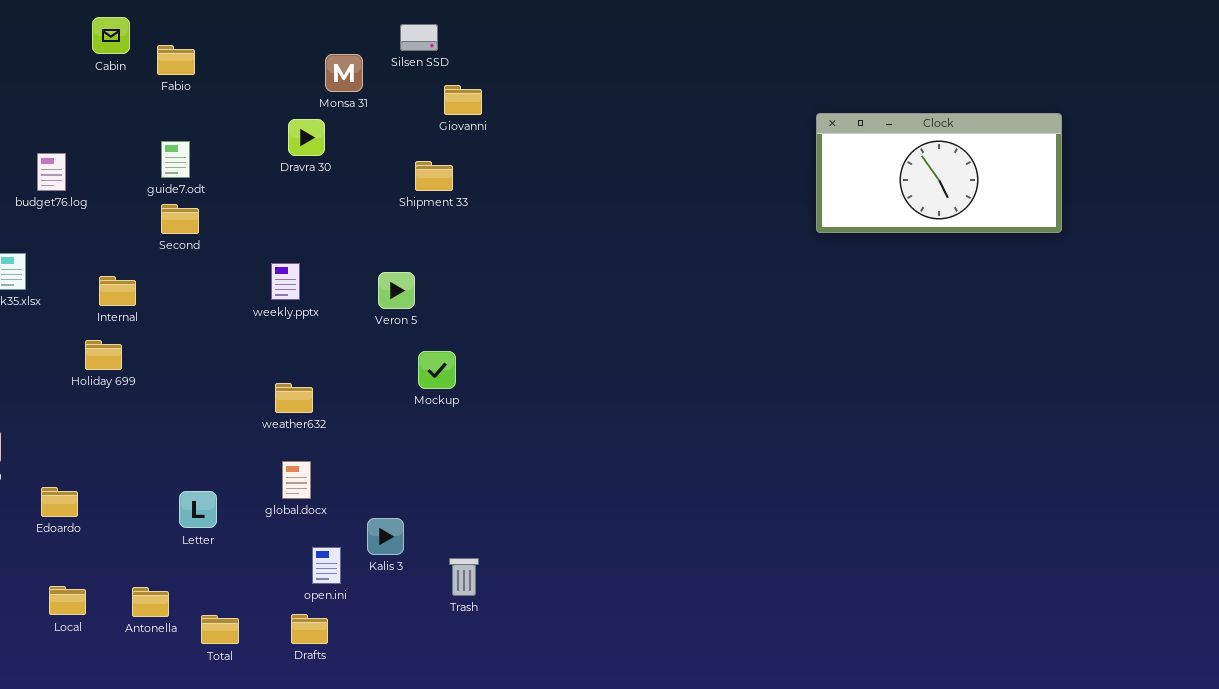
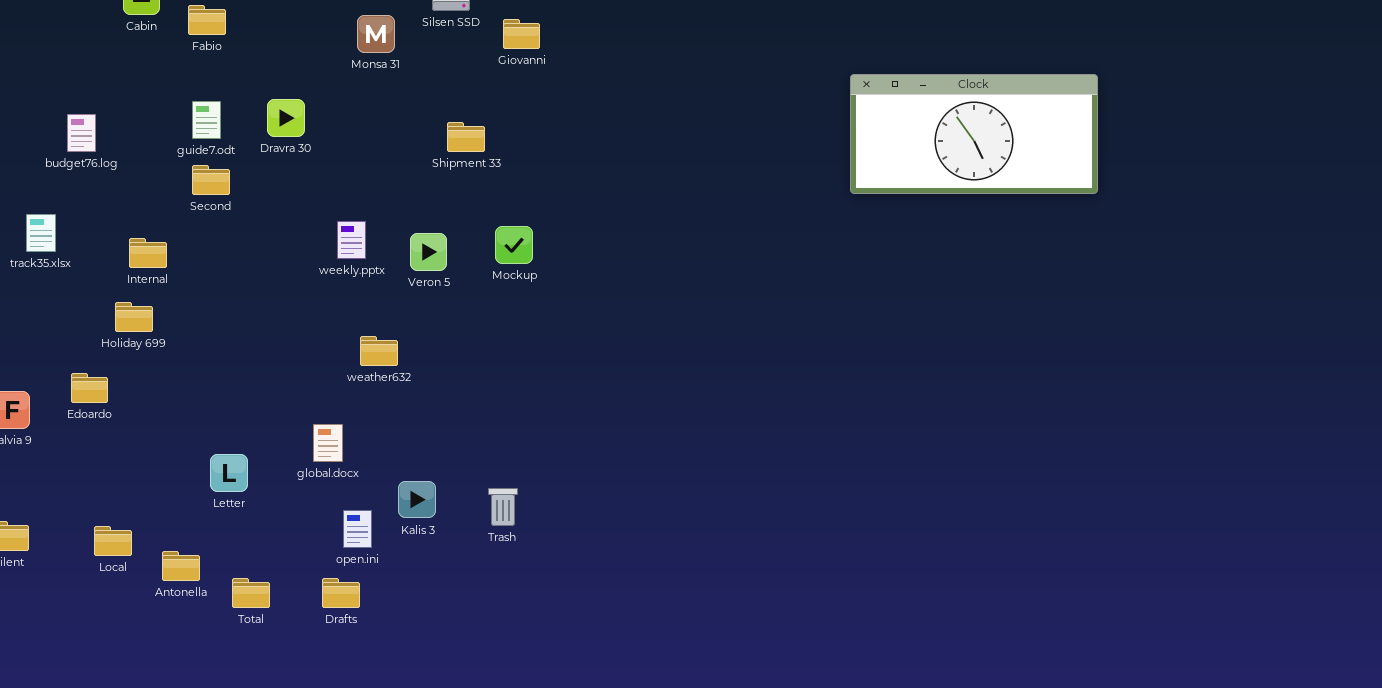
Giovanni: [444,85,482,115] -> [503,19,540,49], moved
Dravra 30: [288,119,325,156] -> [267,99,305,137], moved
weekly.pptx: [271,263,300,300] -> [337,221,366,259], moved
Mockup: [418,351,456,389] -> [495,226,533,264], moved
weather632: [275,383,313,413] -> [360,336,398,366], moved
Edoardo: [41,487,78,517] -> [71,373,108,403], moved
Trash: [449,558,479,596] -> [488,488,518,526], moved
Local: [49,586,86,615] -> [94,526,132,556], moved

